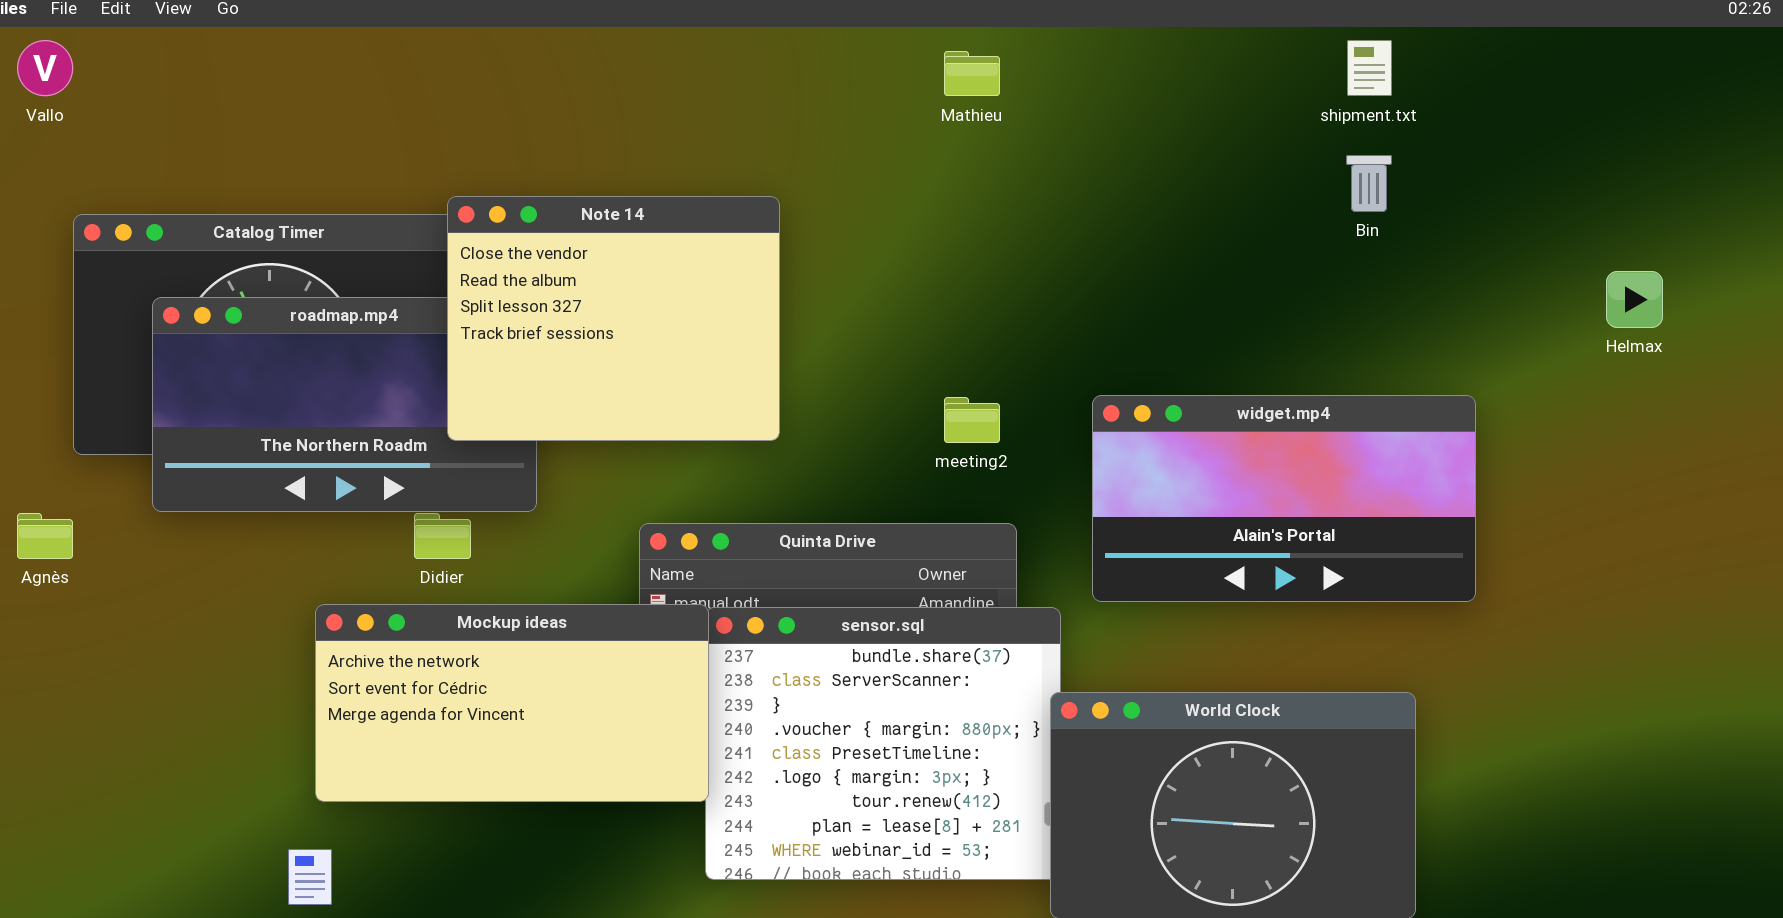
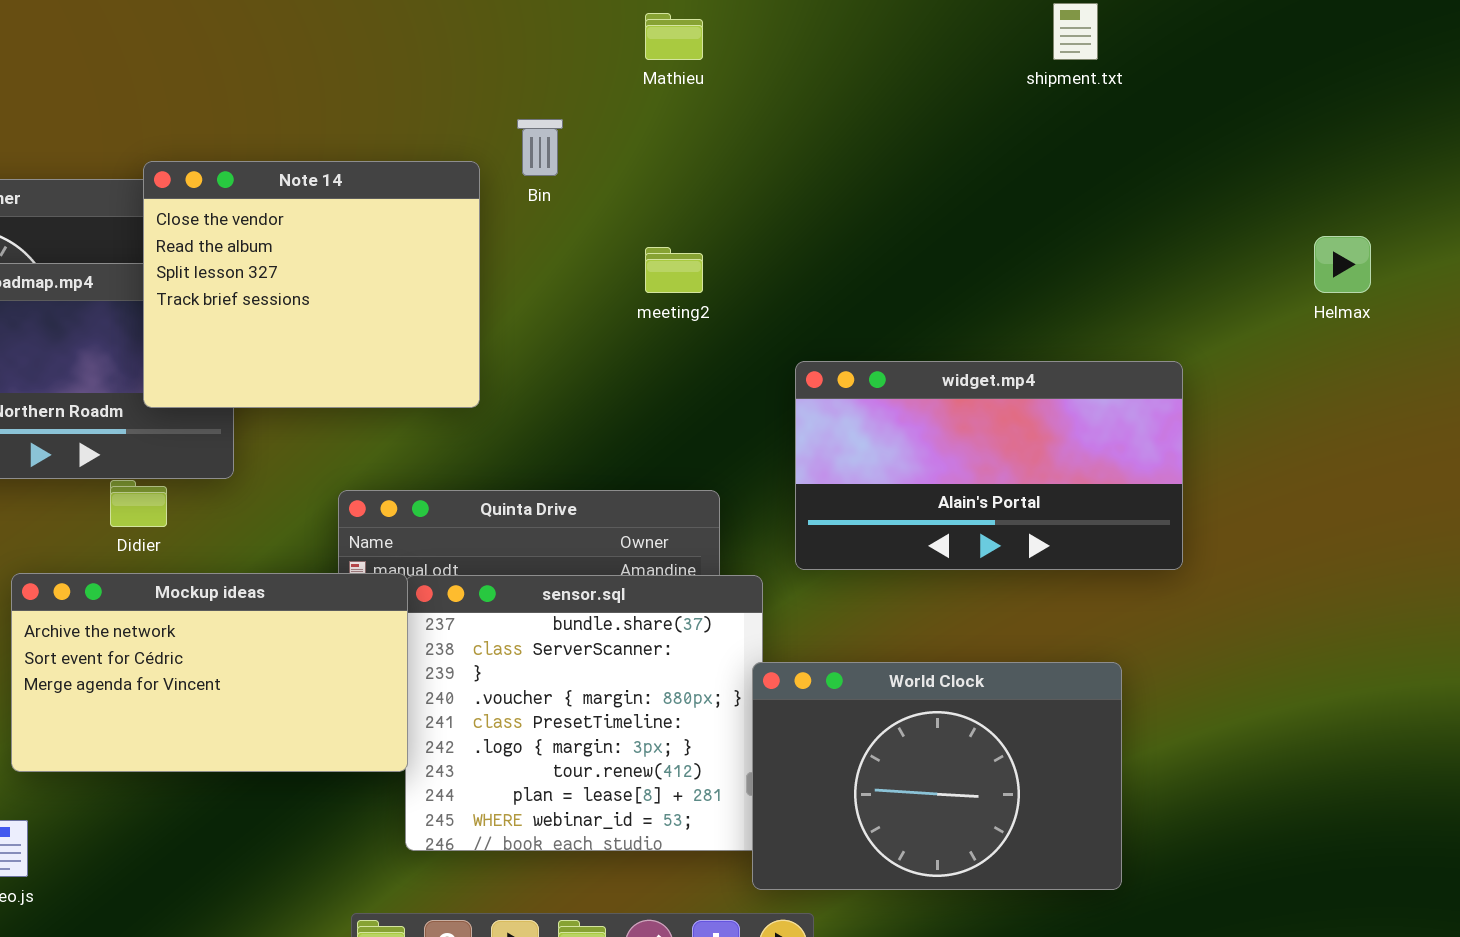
Bin: [1346,155,1392,212] -> [517,119,563,176], moved
meeting2: [944,397,1000,443] -> [645,247,703,293], moved

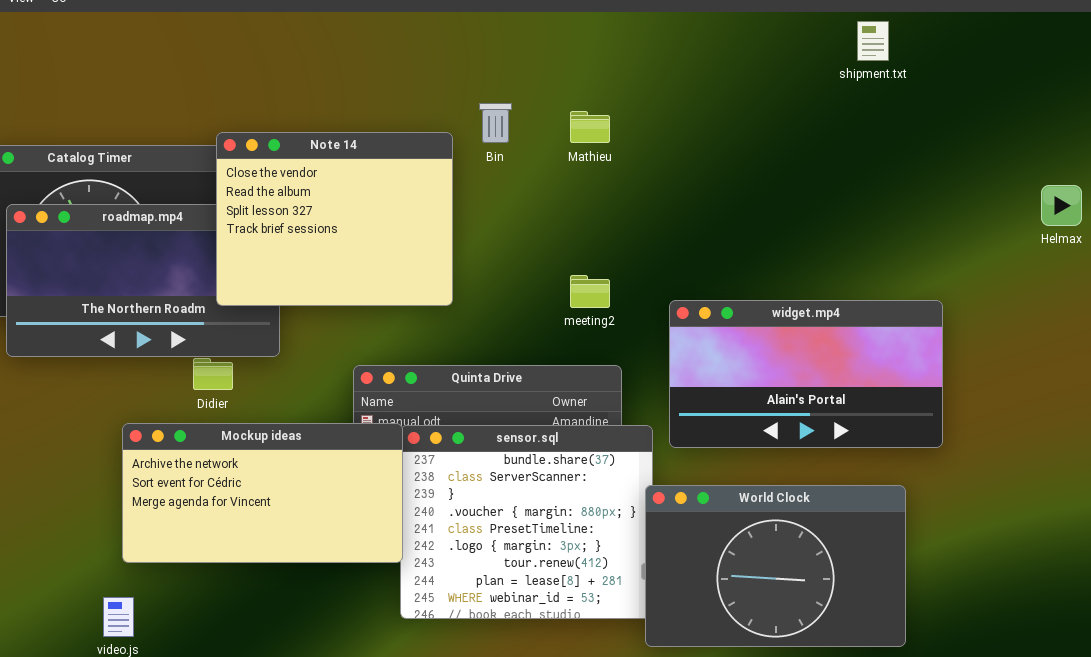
Mathieu: [645,13,703,60] -> [570,111,610,143], moved
meeting2: [645,247,703,293] -> [570,275,610,308], moved
widget.mp4: [795,361,1183,570] -> [669,300,943,448], moved

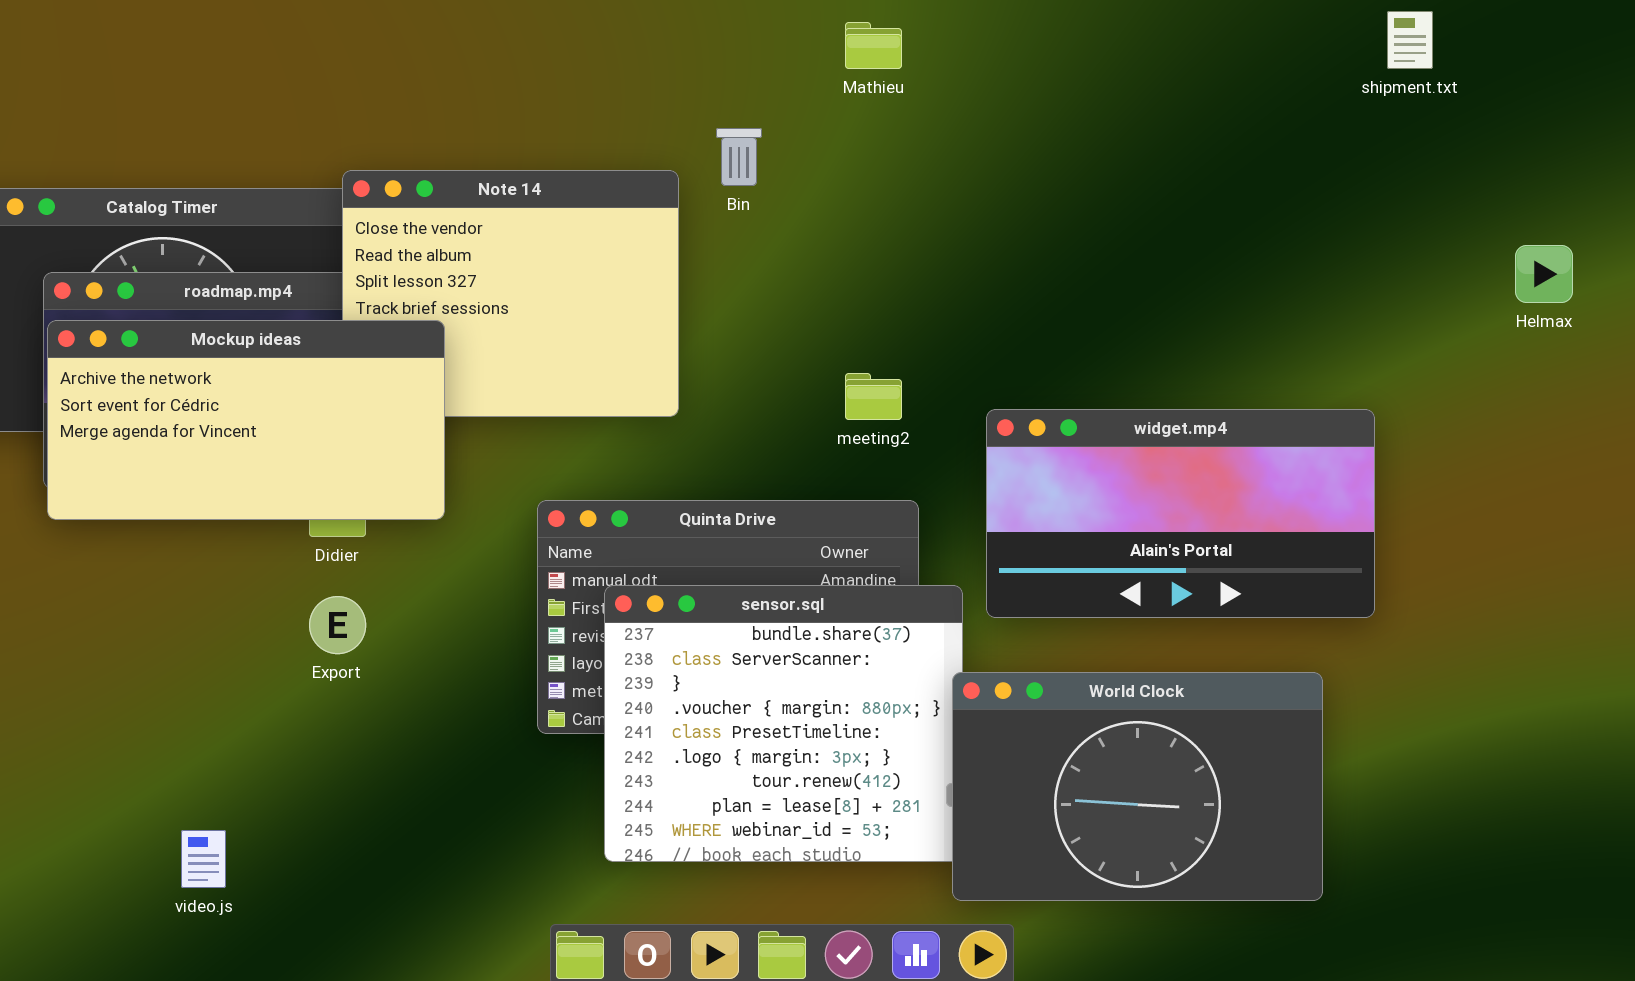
shipment.txt: [857,21,889,61] -> [1387,11,1433,69], moved
Mathieu: [570,111,610,143] -> [845,22,902,69], moved
Mockup ideas: [122,423,403,563] -> [47,320,445,520], moved

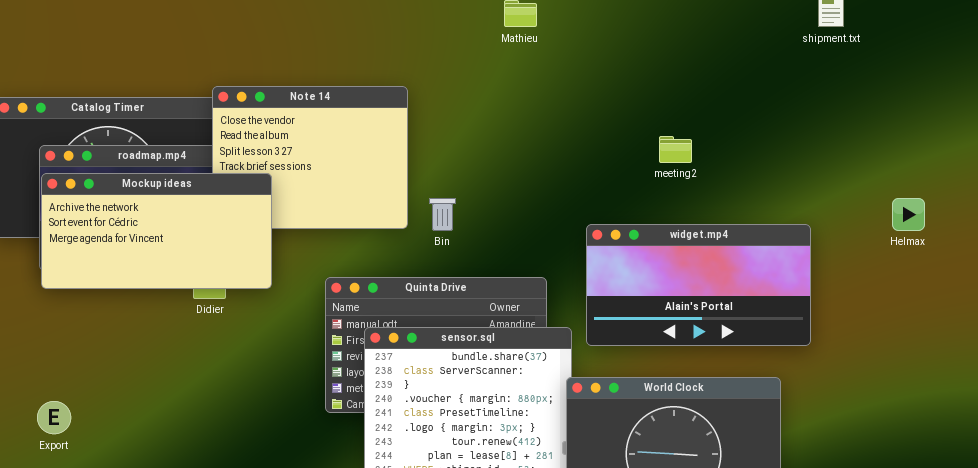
Bin: [716,128,762,186] -> [429,198,456,231], moved
Helmax: [1515,245,1573,303] -> [892,198,925,231], moved
meeting2: [845,373,902,420] -> [659,136,692,163], moved
Export: [309,596,366,654] -> [37,401,71,434], moved

